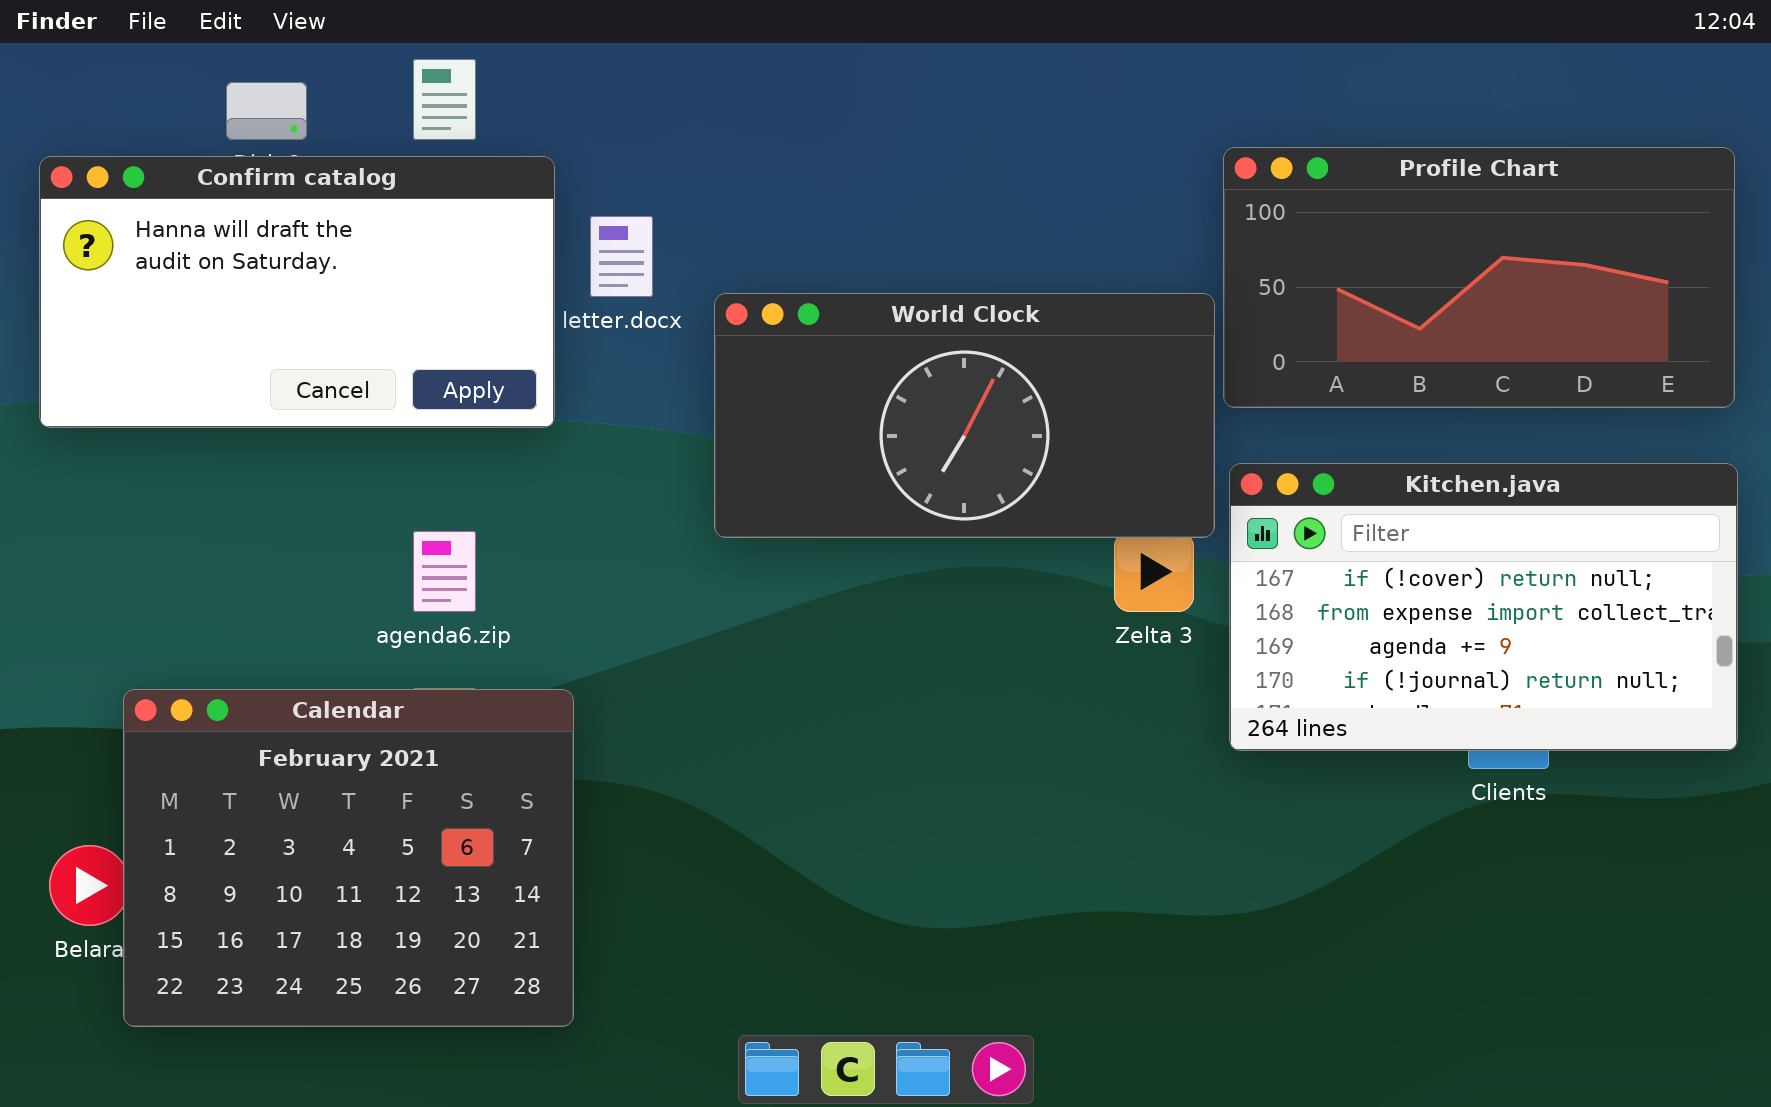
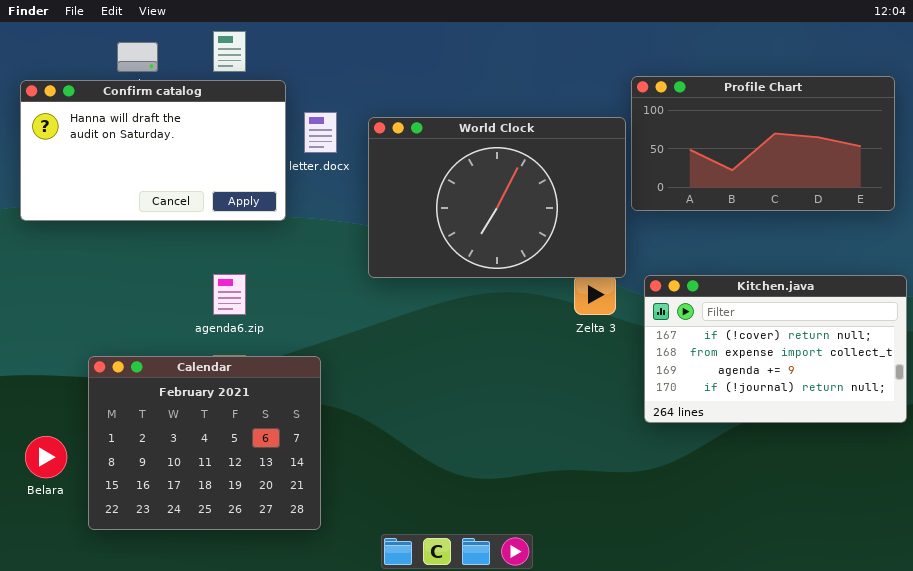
World Clock: [714,293,1215,538] -> [368,117,626,278], resized
Kitchen.java: [1229,463,1738,751] -> [644,275,907,423], moved
Calendar: [123,689,574,1027] -> [88,356,321,530], moved

